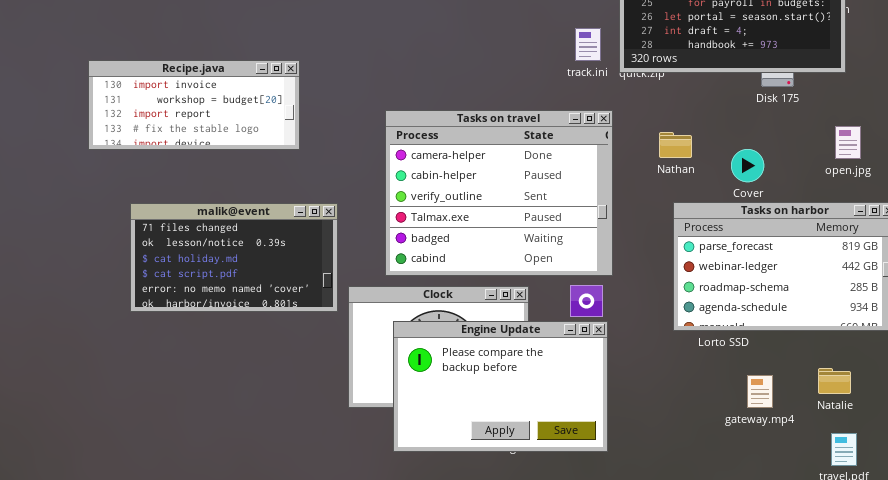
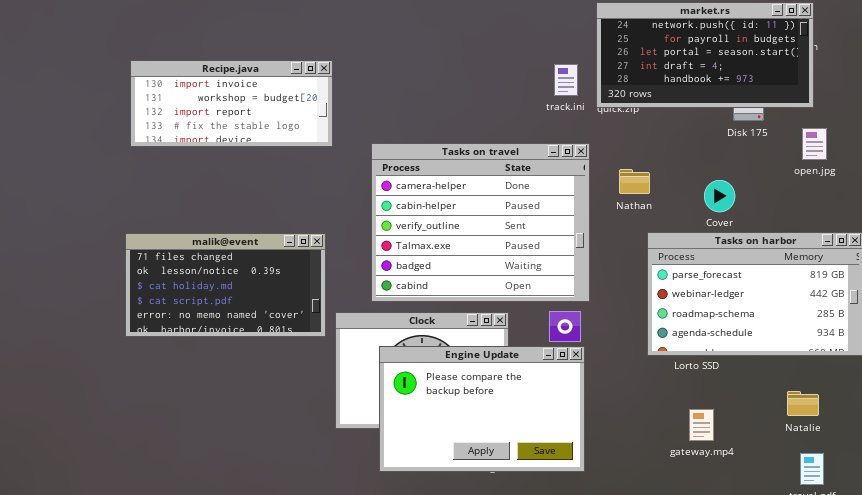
Recipe.java: [88,60,300,150] -> [130,60,333,147], moved
open.jpg: [835,126,861,159] -> [802,128,827,160], moved
Nathan: [659,132,692,158] -> [619,169,650,194], moved
gateway.mp4: [747,375,773,408] -> [689,409,714,441], moved

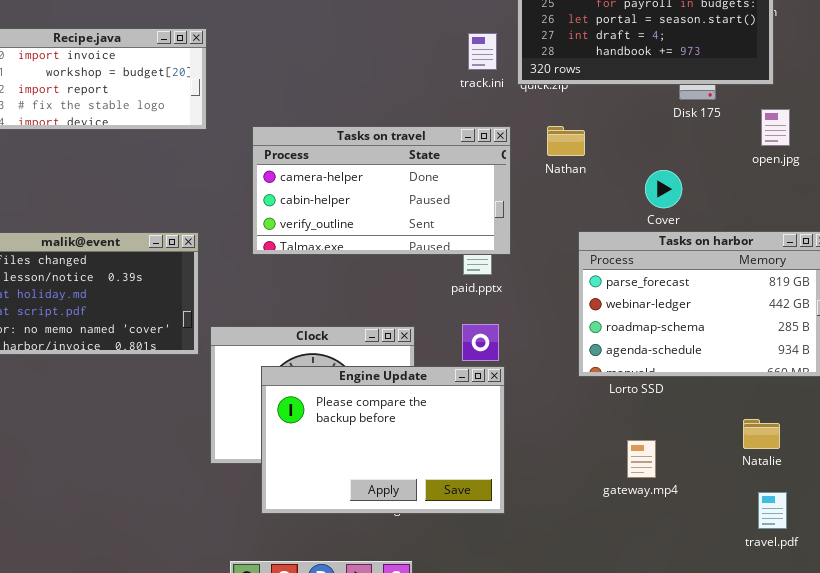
Tasks on travel: [371,143,590,302] -> [252,126,511,255], resized
Nathan: [619,169,650,194] -> [547,126,585,156], moved

